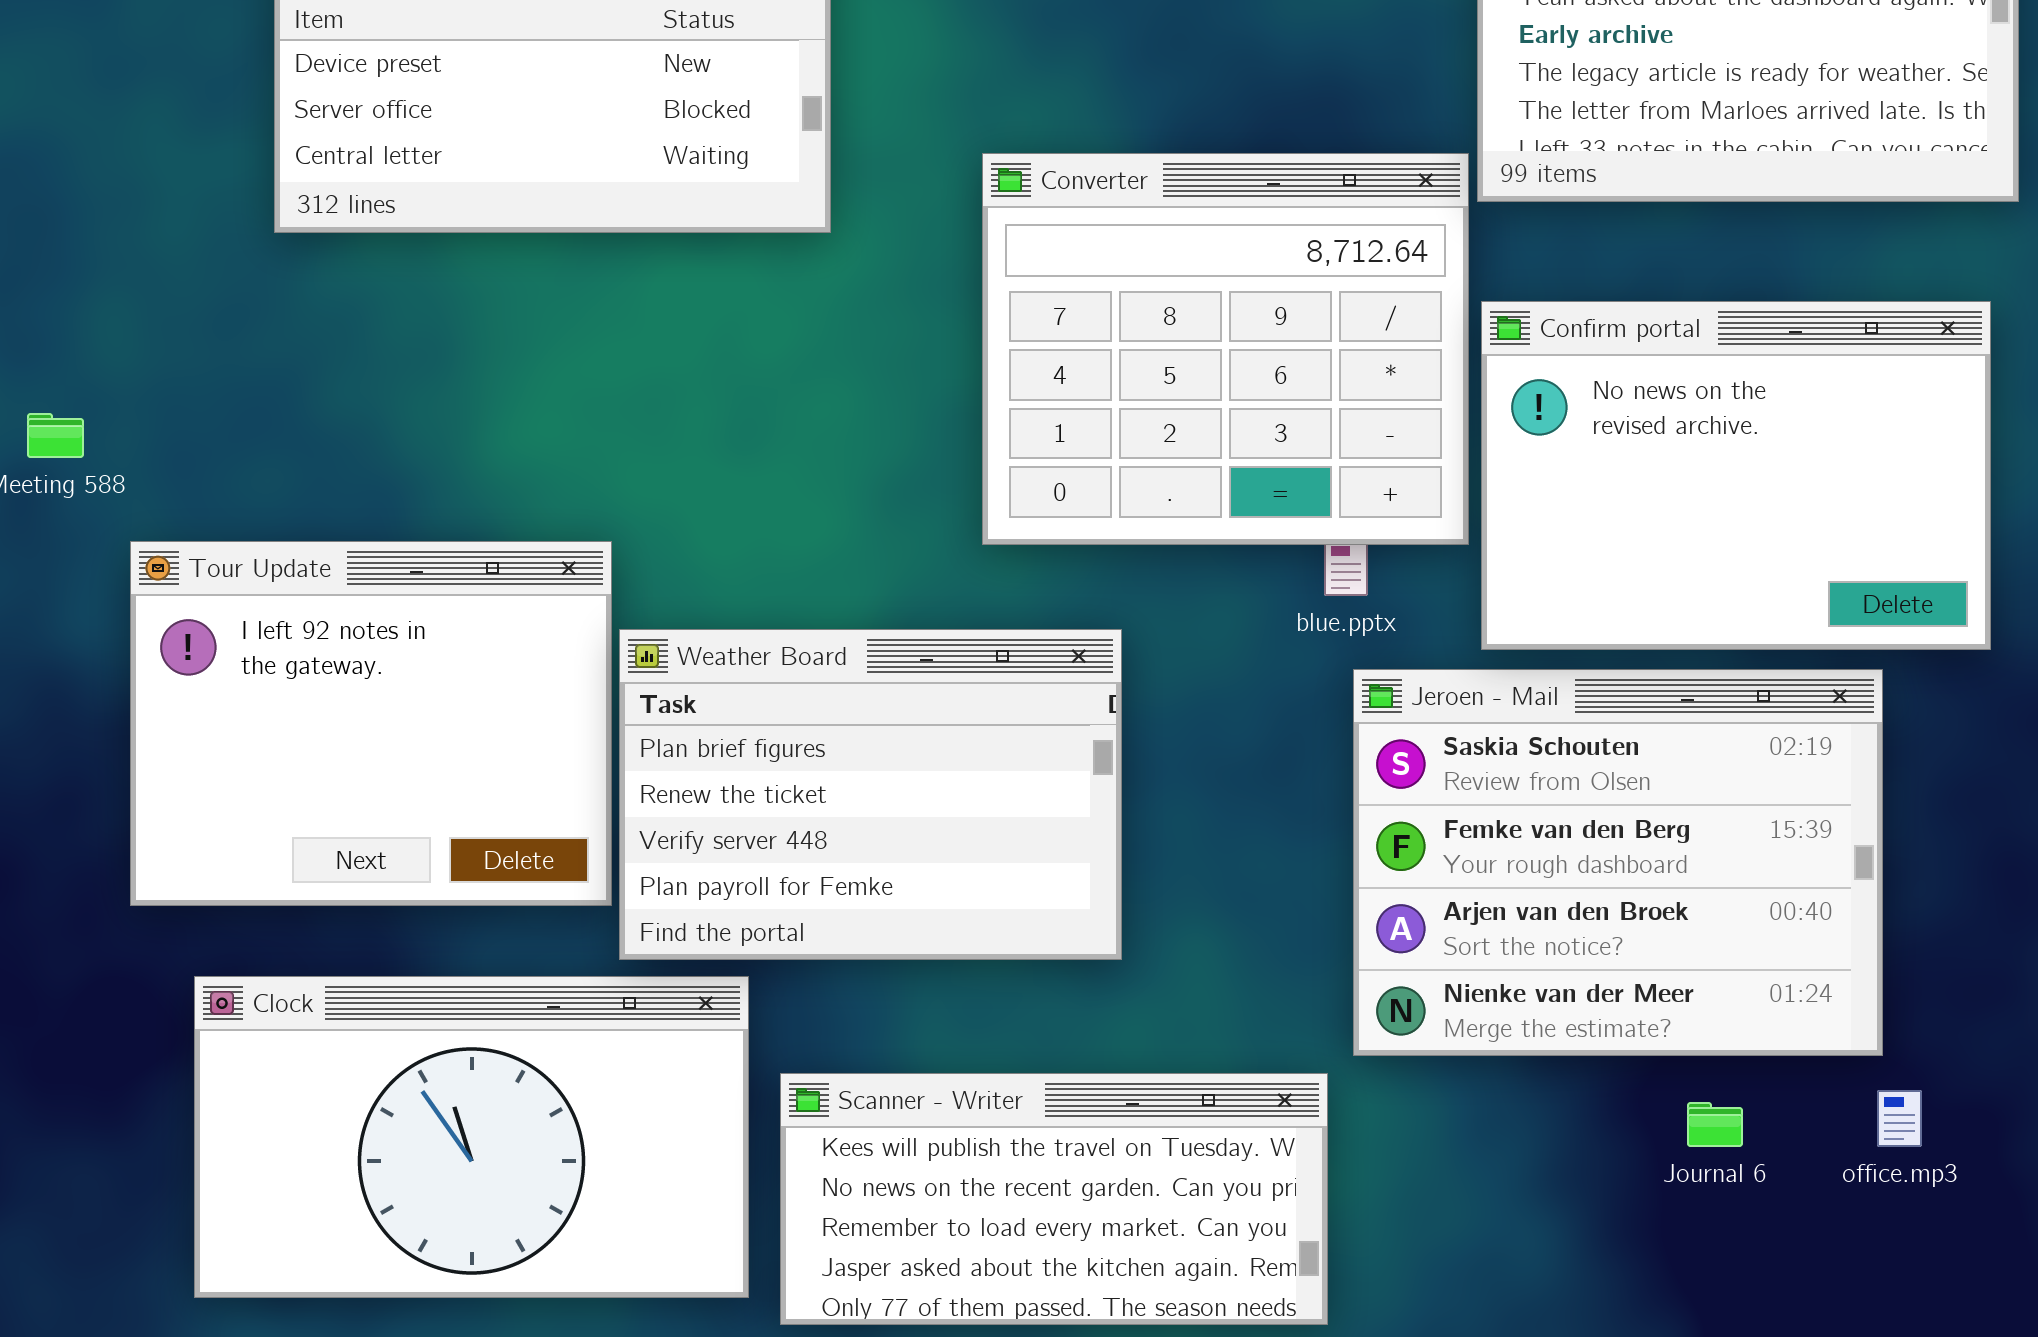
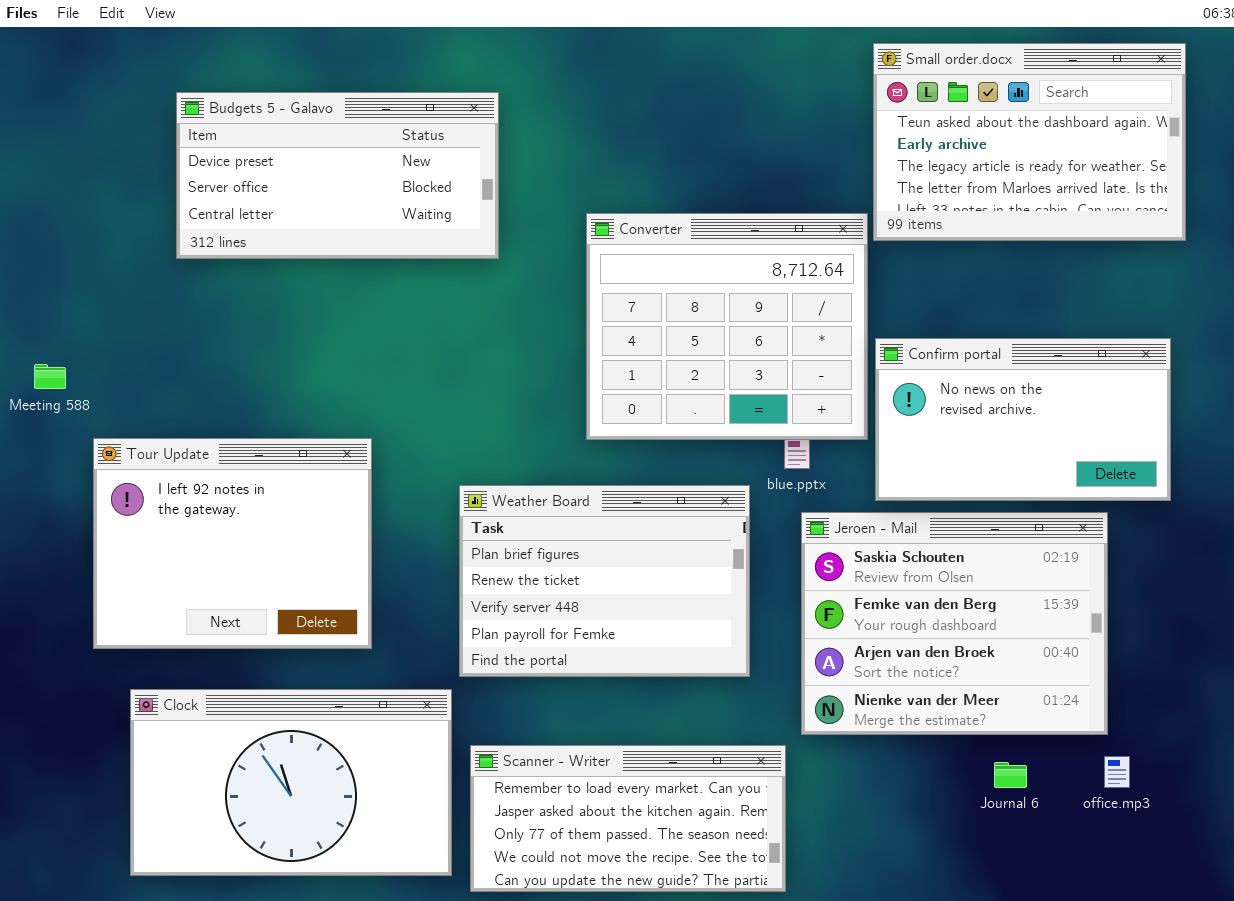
Confirm portal: [1481,301,1991,650] -> [875,338,1171,501], resized
Weather Board: [619,629,1122,960] -> [459,485,750,677], moved
Scanner - Writer: [780,1073,1328,1325] -> [470,745,786,892], scrolled down 2 rows

